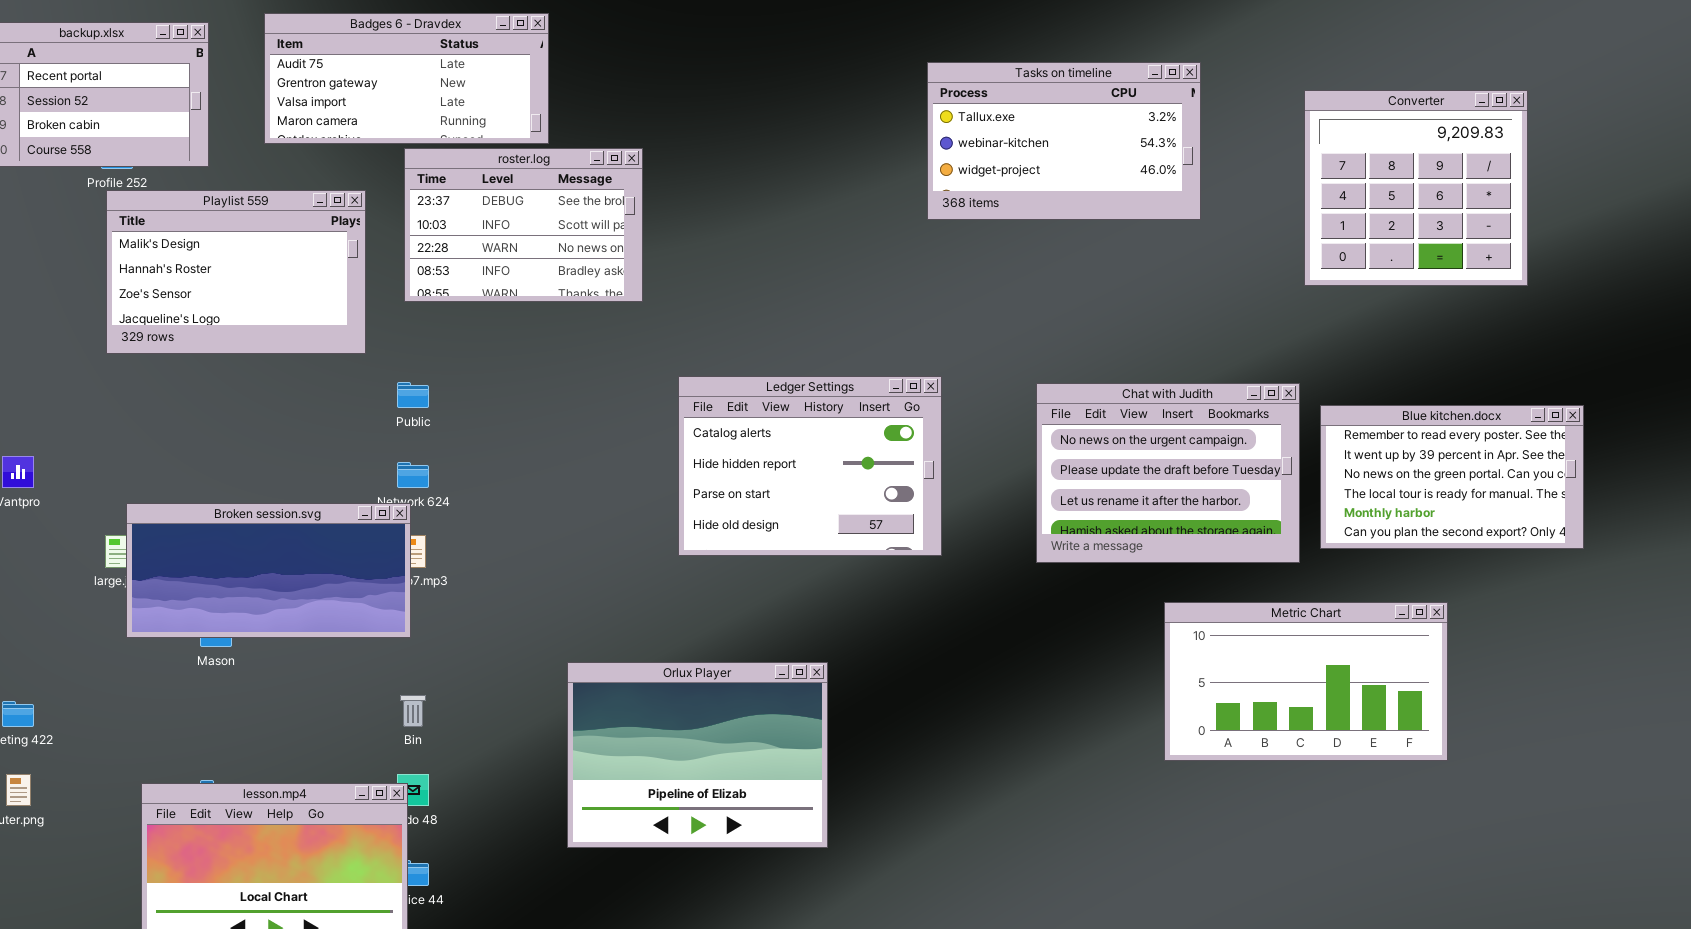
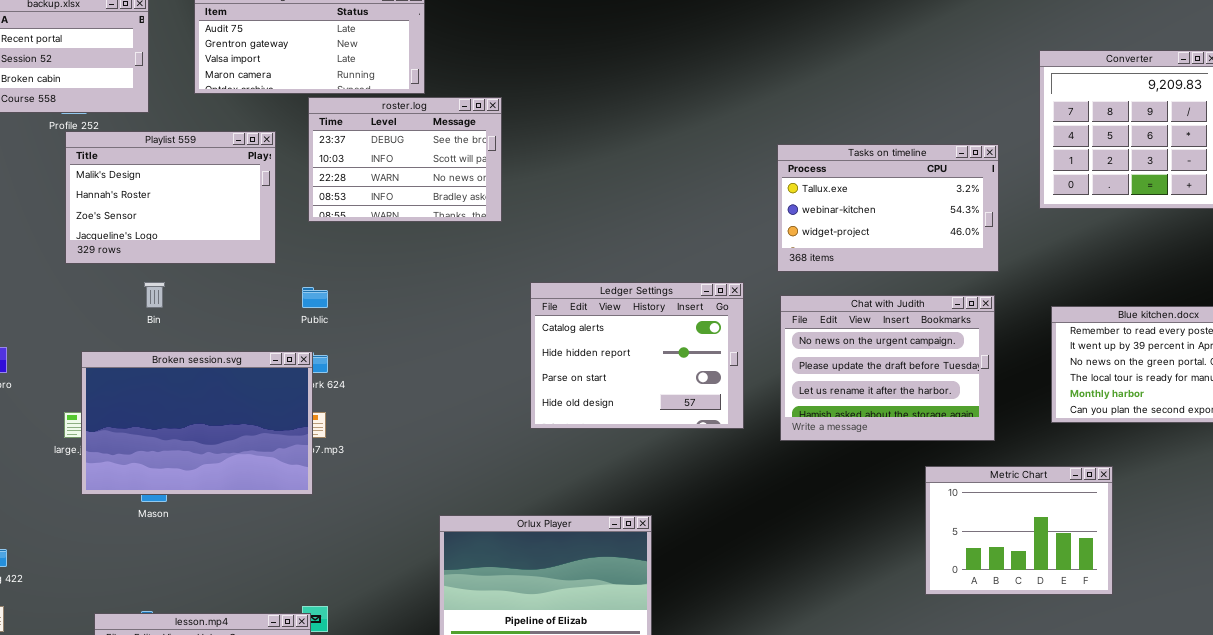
Tasks on timeline: [927,62,1201,220] -> [777,144,999,272], moved
Chat with Judith: [1036,383,1300,563] -> [780,295,995,441], moved
Broken session.svg: [126,503,411,638] -> [81,351,313,495], resized
Metric Chart: [1164,602,1448,761] -> [925,466,1113,595], resized
Bin: [400,695,426,727] -> [144,282,165,308], moved

